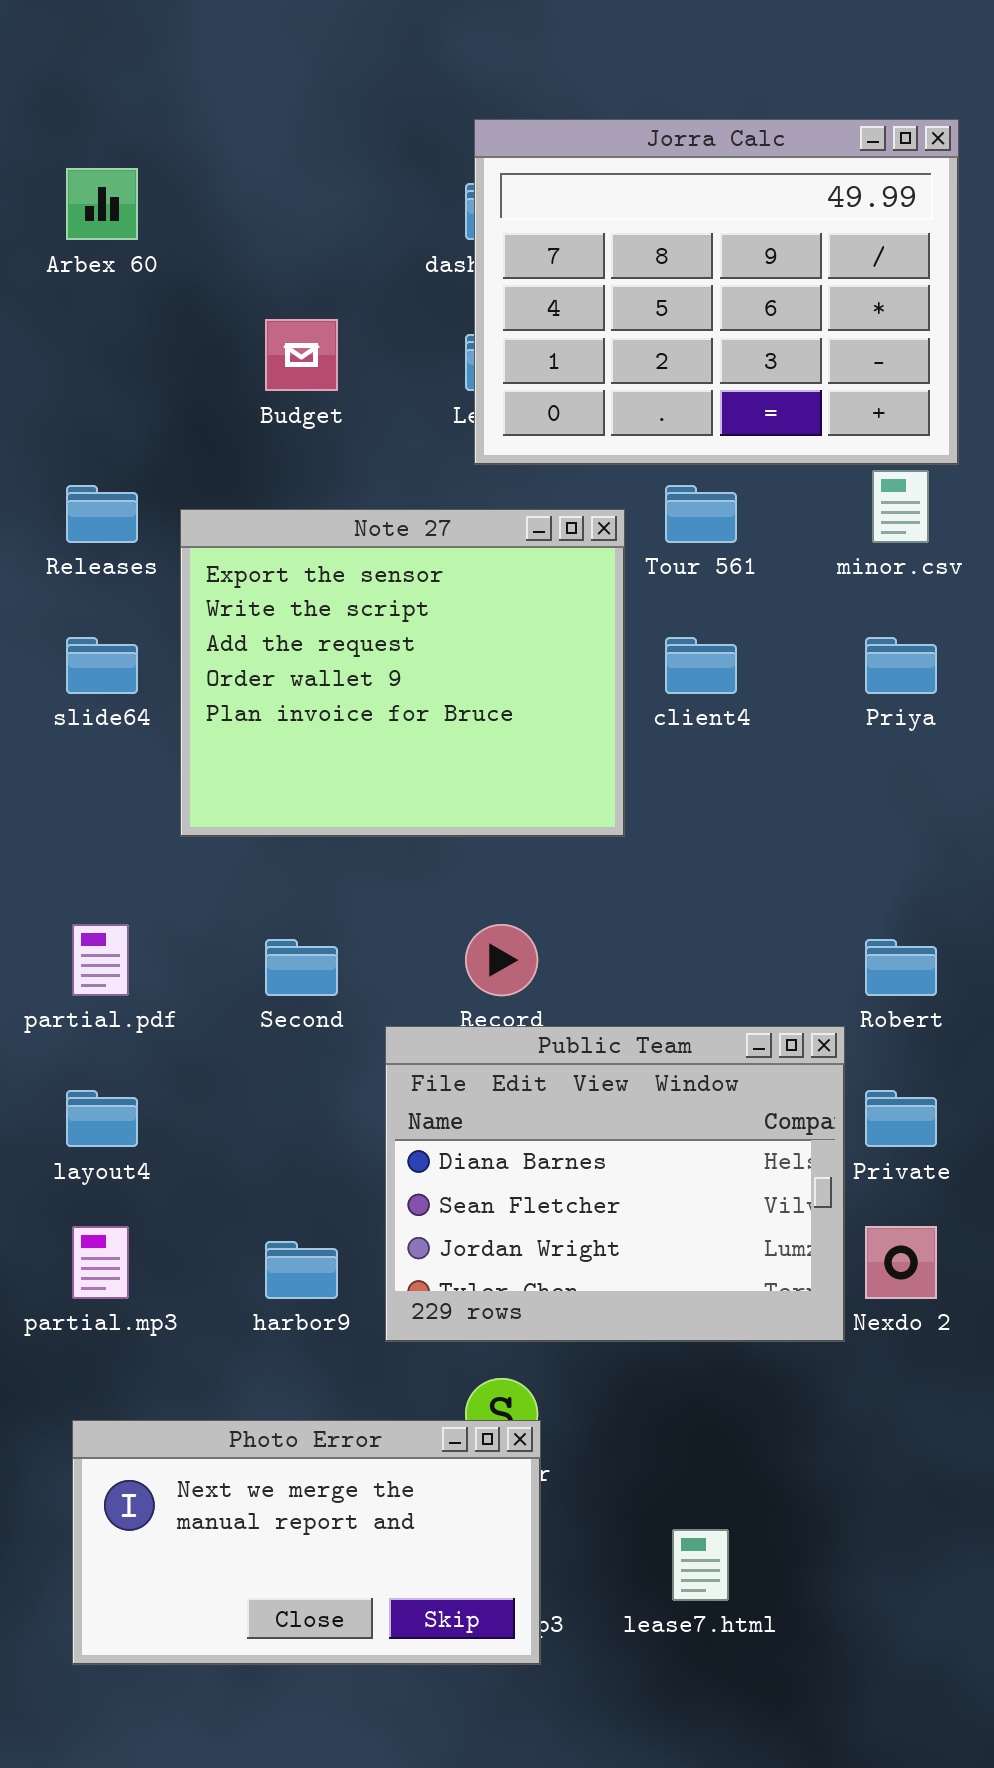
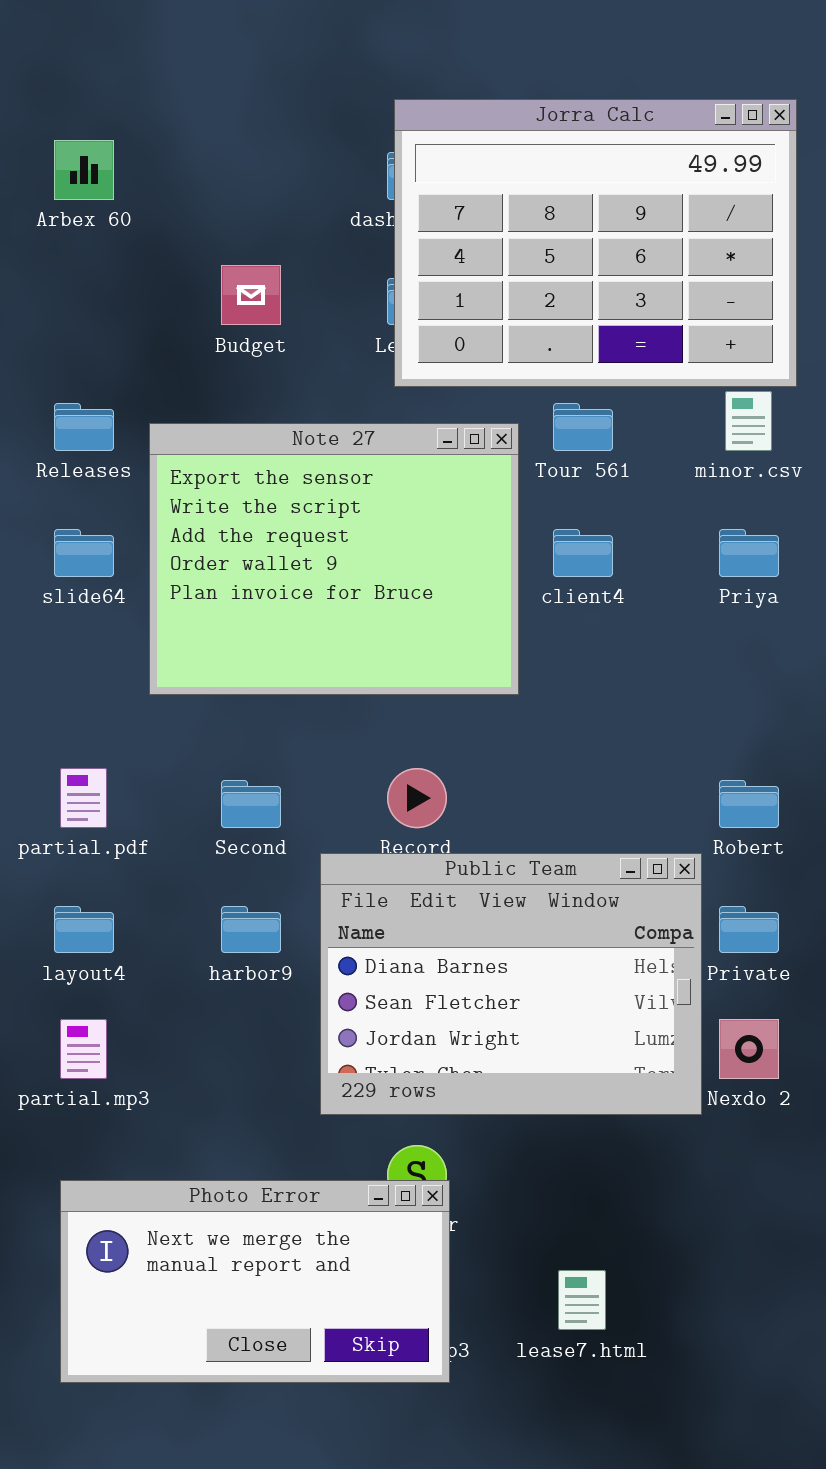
harbor9: [265,1241,338,1299] -> [221,906,281,953], moved

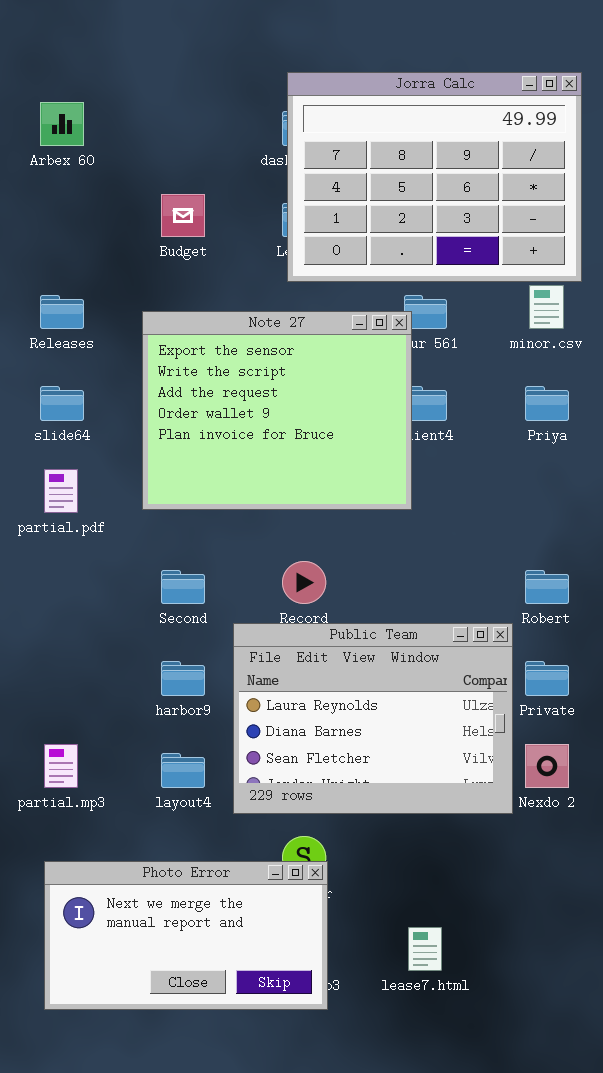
Note 27: [149,423,519,695] -> [142,311,412,510], moved
partial.pdf: [60,768,107,828] -> [44,469,78,513], moved
Public Team: [320,853,702,1115] -> [233,623,513,814], scrolled up 1 row
layout4: [54,906,114,953] -> [161,753,205,788], moved

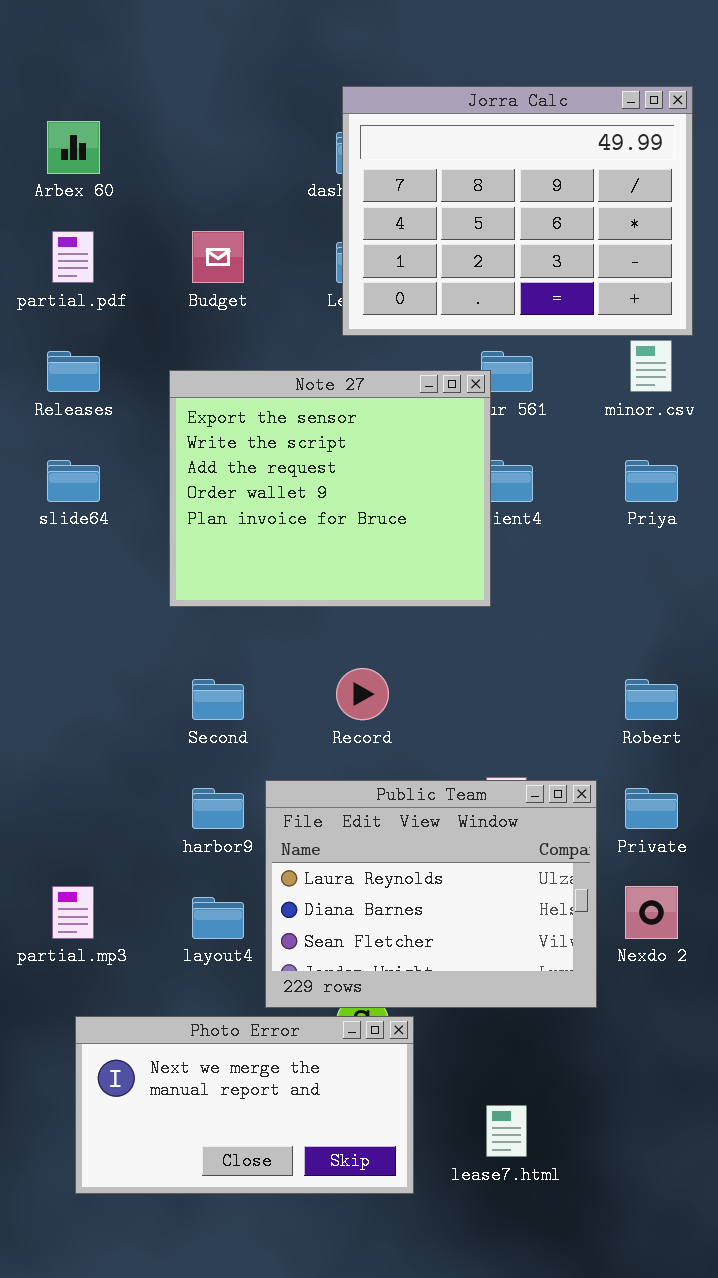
partial.pdf: [44,469,78,513] -> [52,231,94,283], moved
Public Team: [233,623,513,814] -> [265,780,597,1008], moved
Photo Error: [44,861,328,1010] -> [75,1016,414,1194], moved

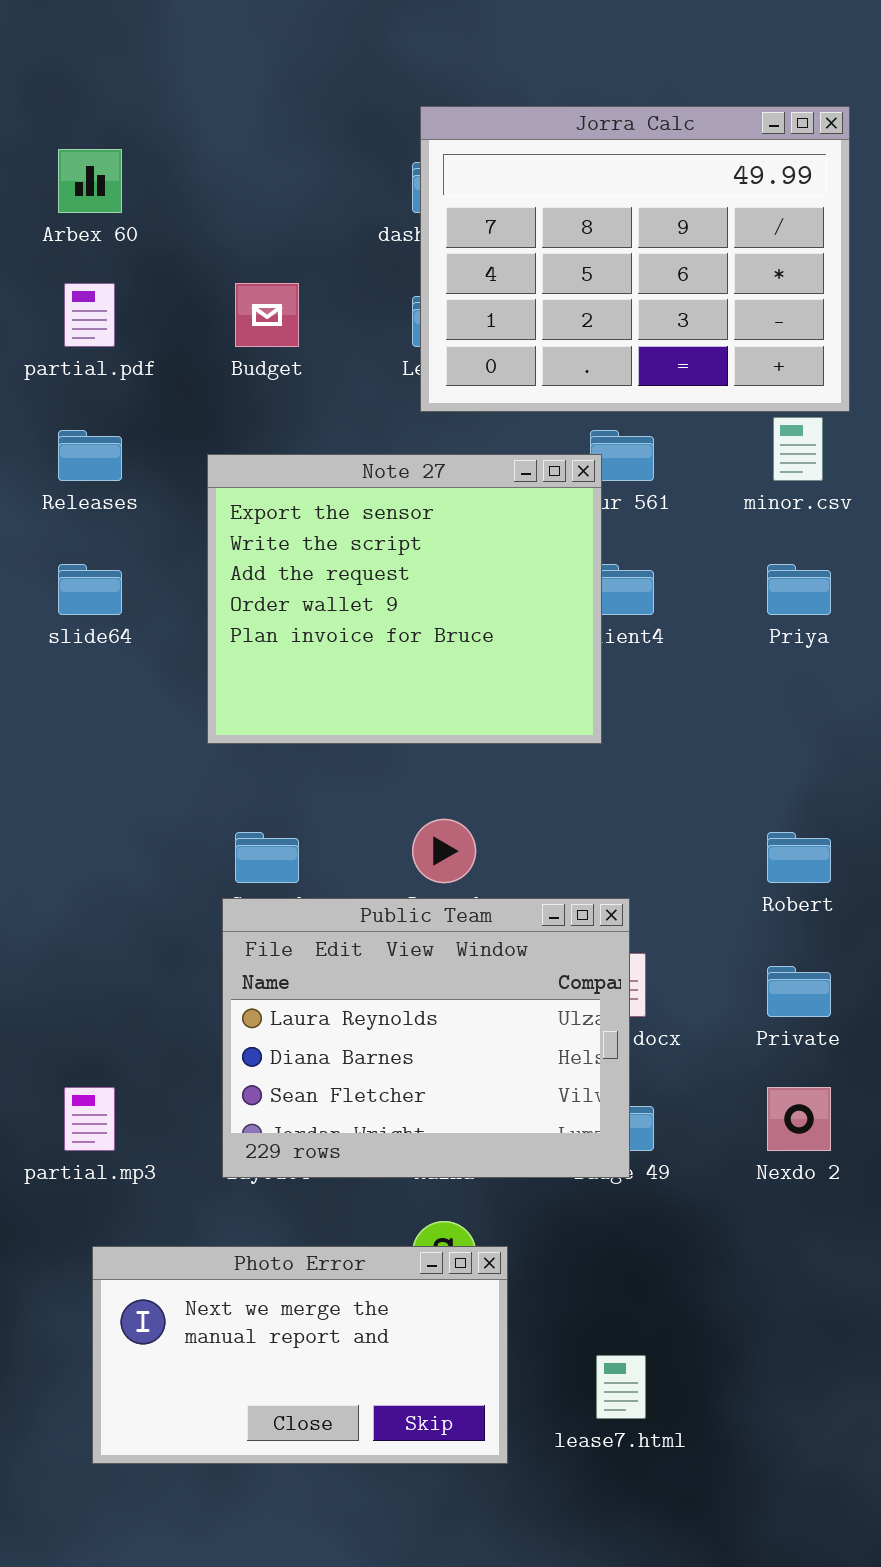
Public Team: [265,780,597,1008] -> [222,898,630,1178], moved

